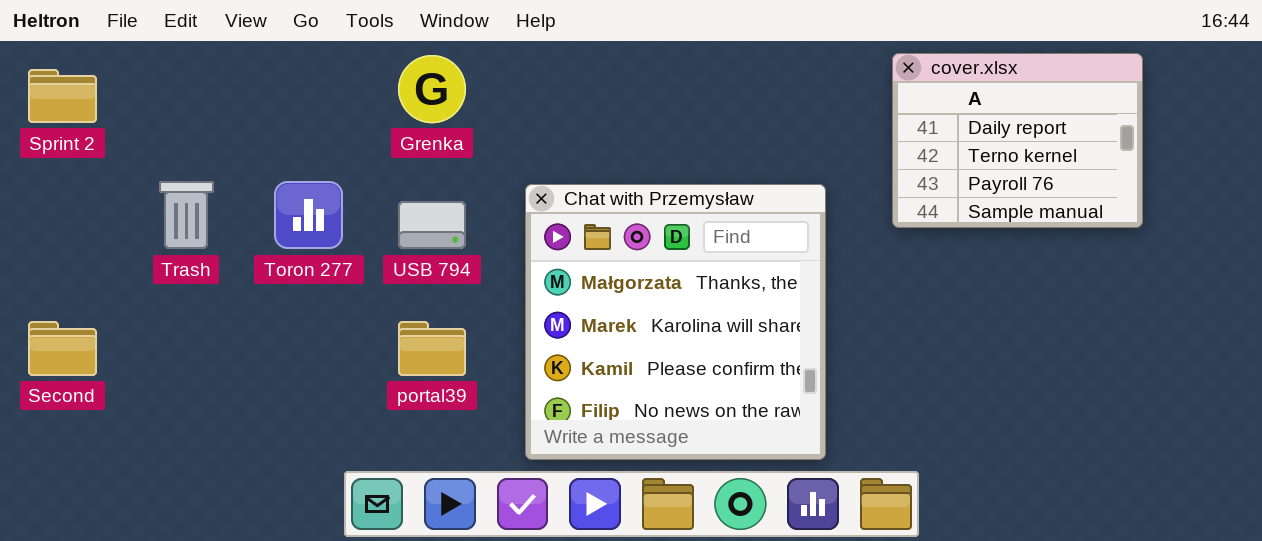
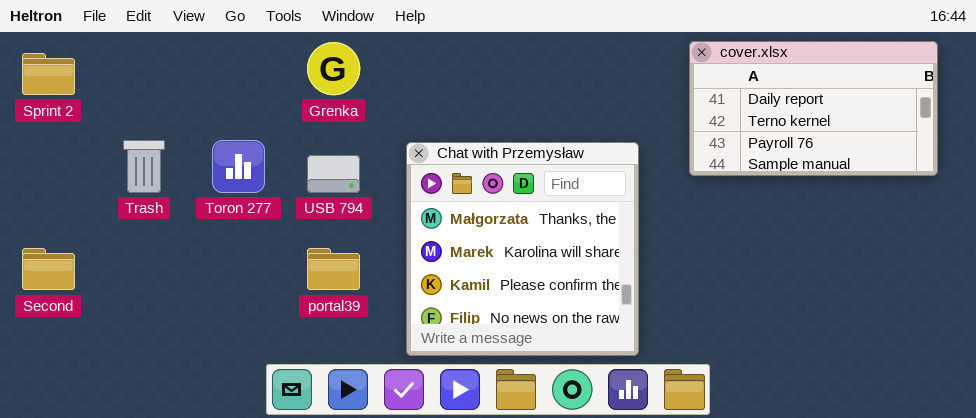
cover.xlsx: [892,53,1143,228] -> [689,41,938,176], resized

